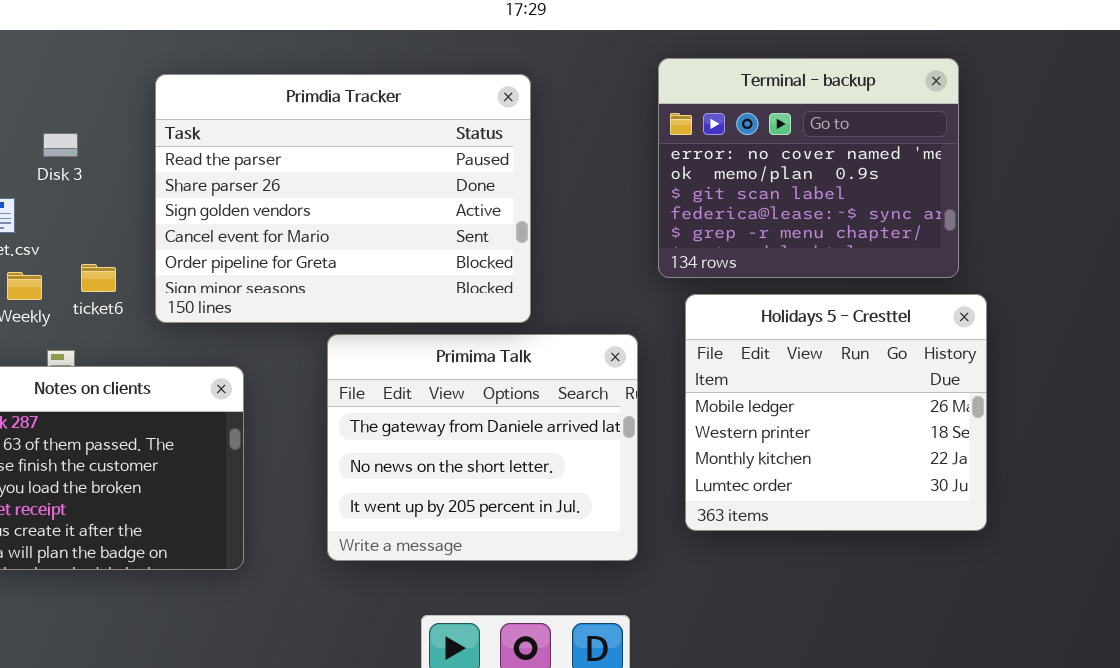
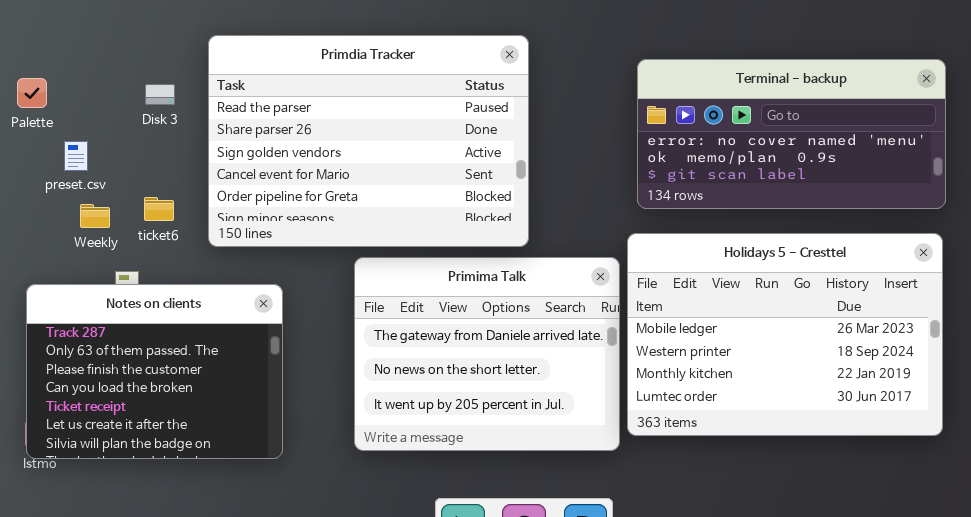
Terminal - backup: [658,58,959,278] -> [637,59,946,209], resized
Disk 3: [43,133,78,157] -> [145,84,175,105], moved
Holidays 5 - Cresttel: [685,294,987,531] -> [627,233,943,436], moved, resized

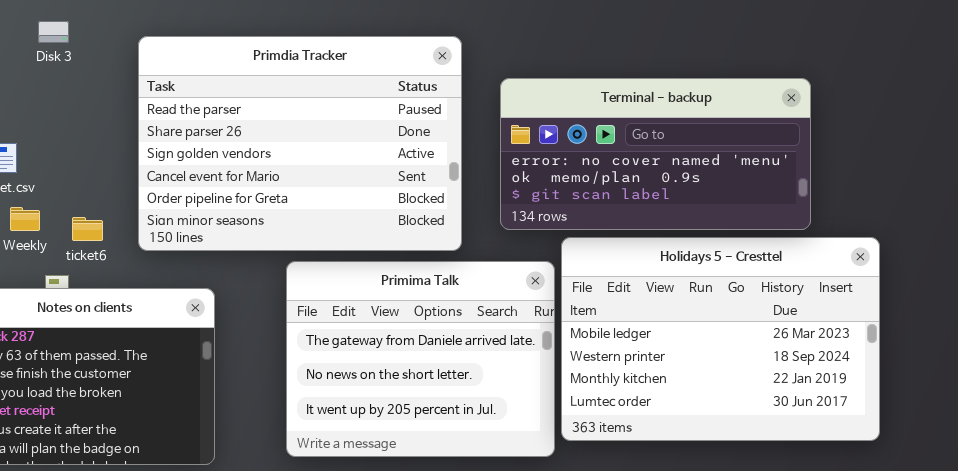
Terminal - backup: [637,59,946,209] -> [500,78,811,230], moved
Disk 3: [145,84,175,105] -> [38,21,69,43], moved
ticket6: [144,197,174,221] -> [72,217,103,241], moved

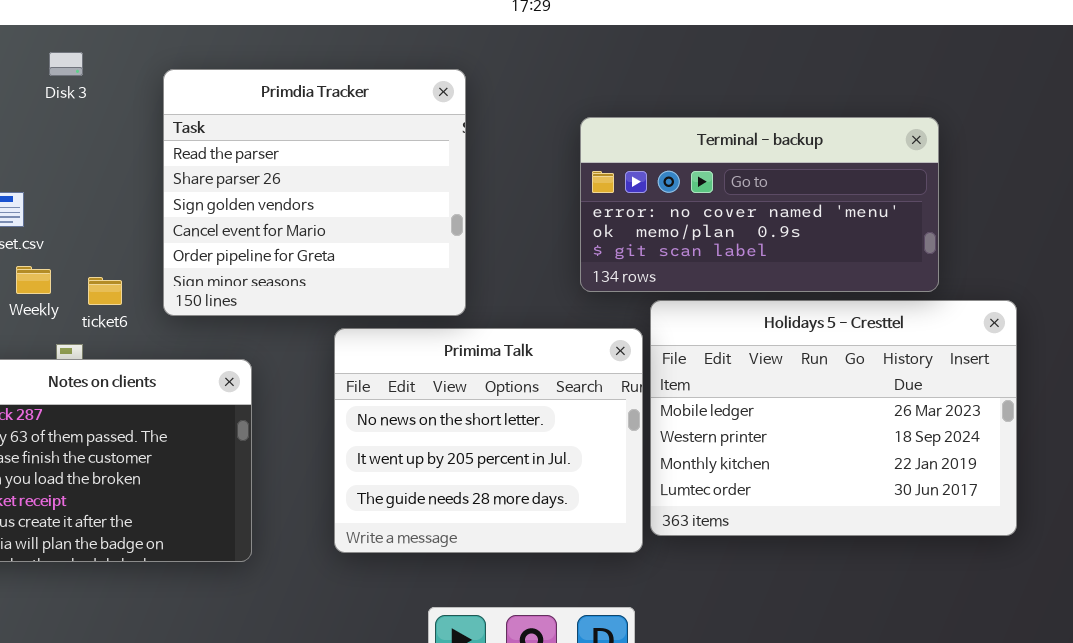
Primdia Tracker: [138,36,462,251] -> [163,69,466,316], resized
Primima Talk: [286,261,555,457] -> [334,328,643,553], scrolled down 1 row

